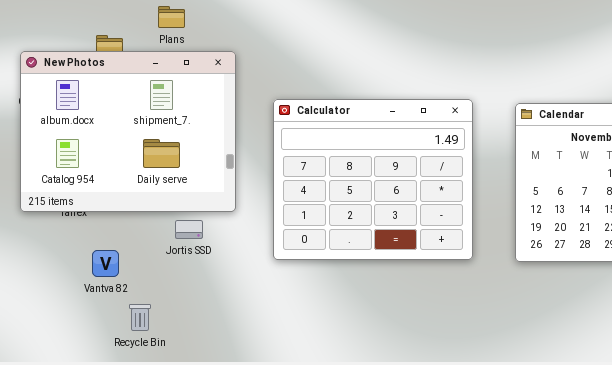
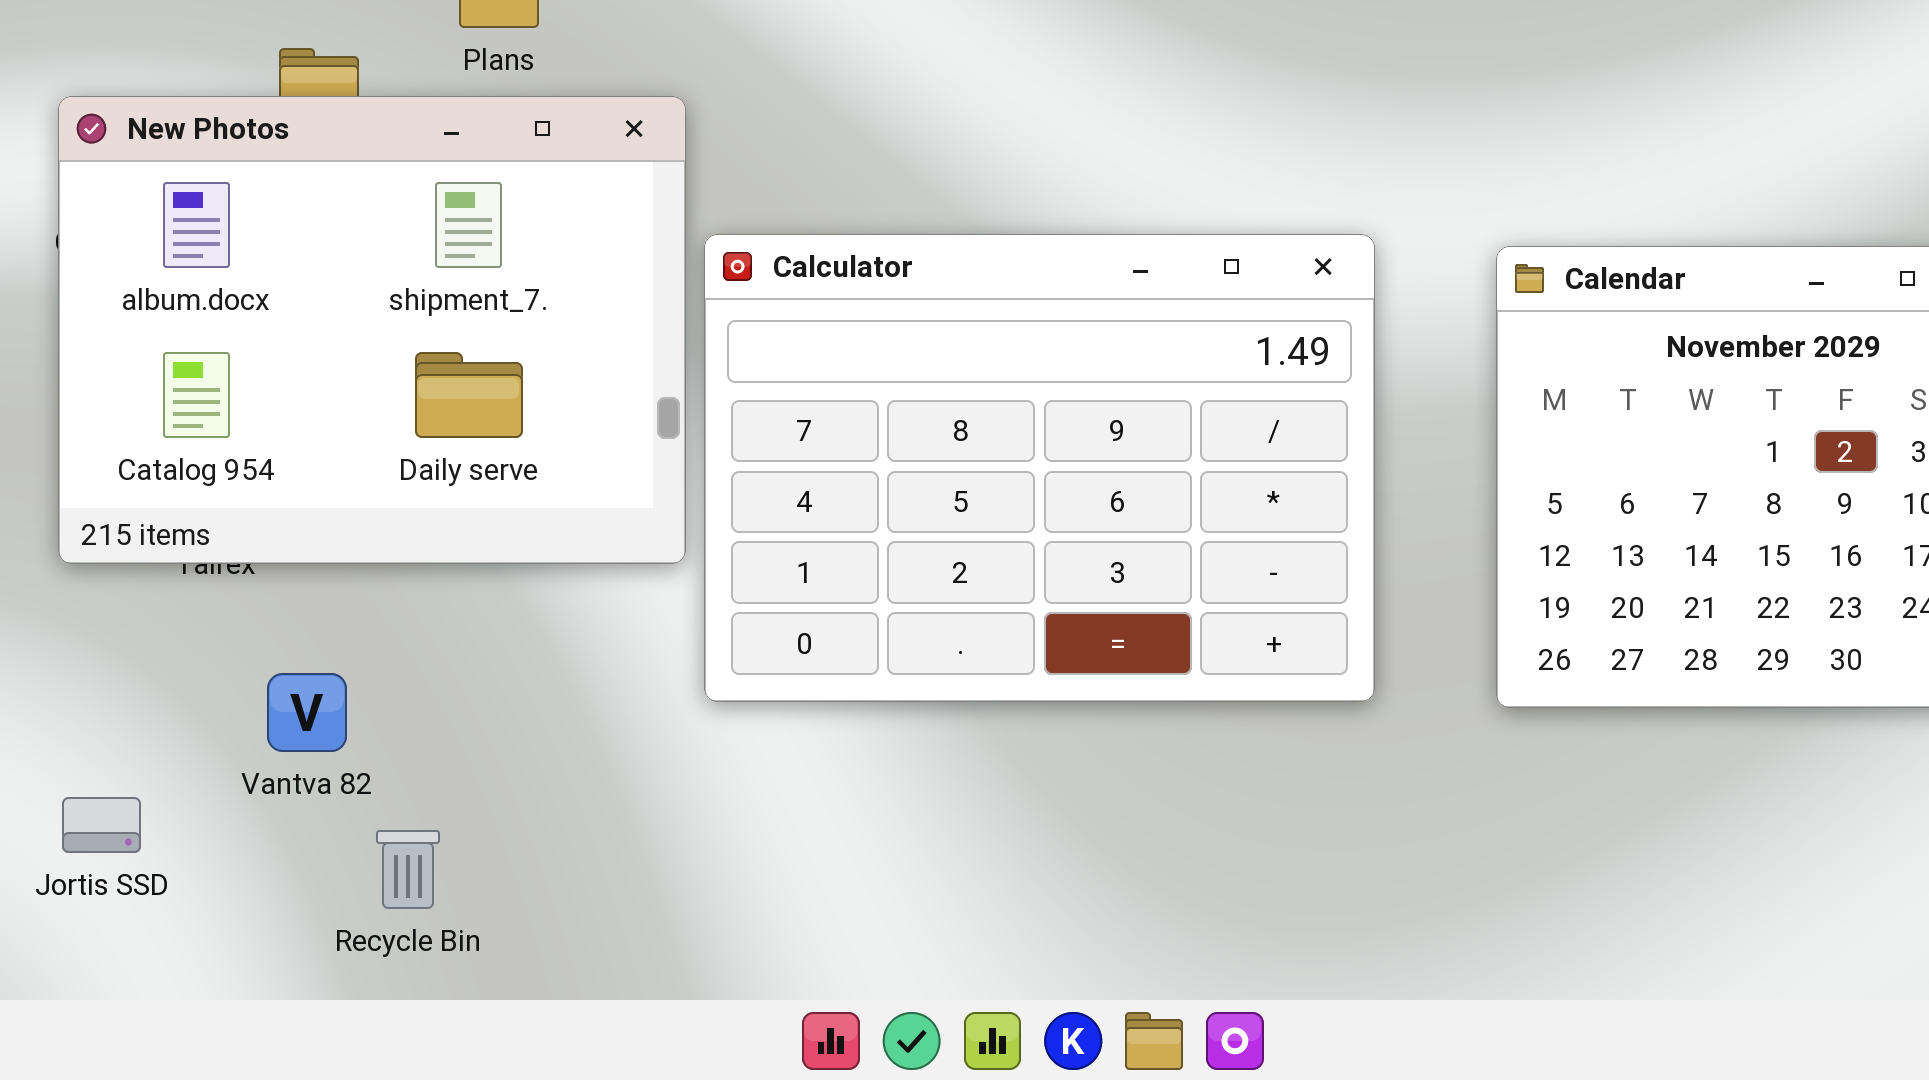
Calculator: [273,99,473,260] -> [704,234,1375,702], resized
Jortis SSD: [175,220,203,239] -> [62,797,141,853], moved

